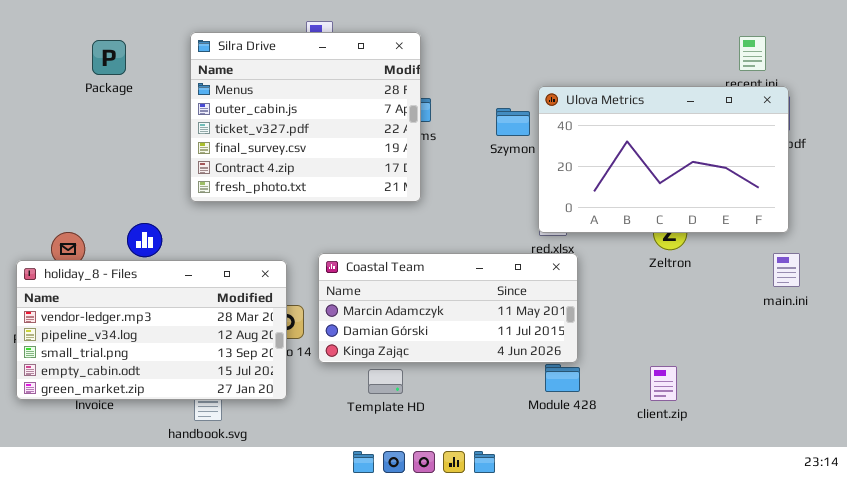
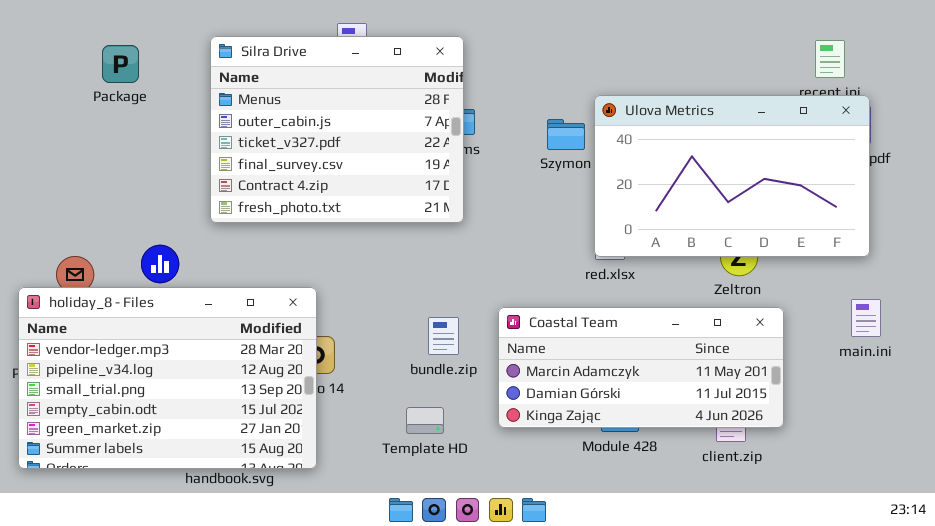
Coastal Team: [318,253,578,363] -> [498,307,784,428], moved
main.ini: [773,253,800,287] -> [851,299,881,337], moved
holiday_8 - Files: [16,260,287,400] -> [18,287,317,469], resized

